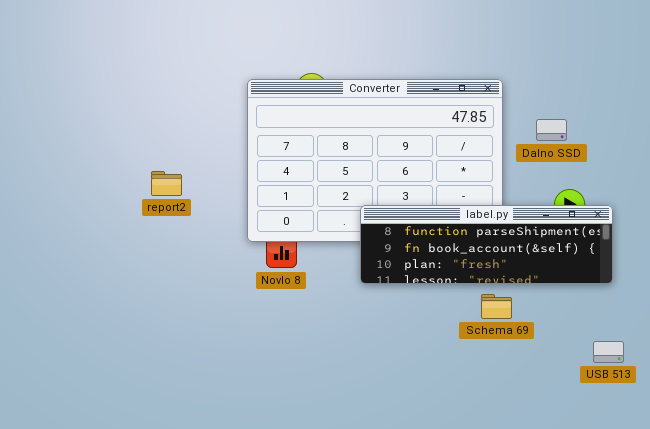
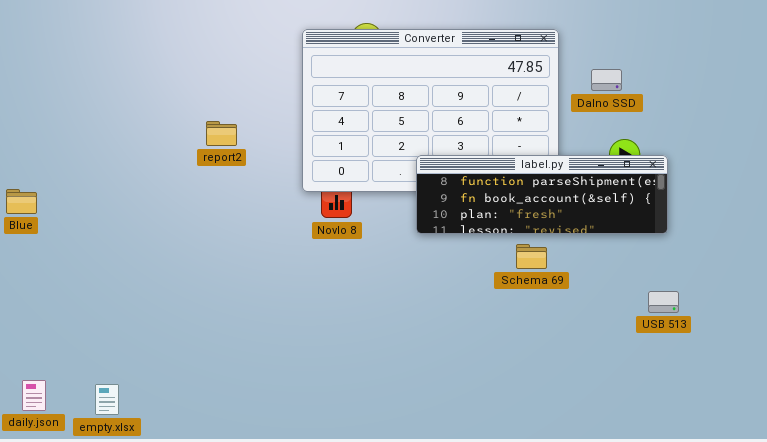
Schema 69: [481,294,512,319] -> [516,244,547,269], moved

